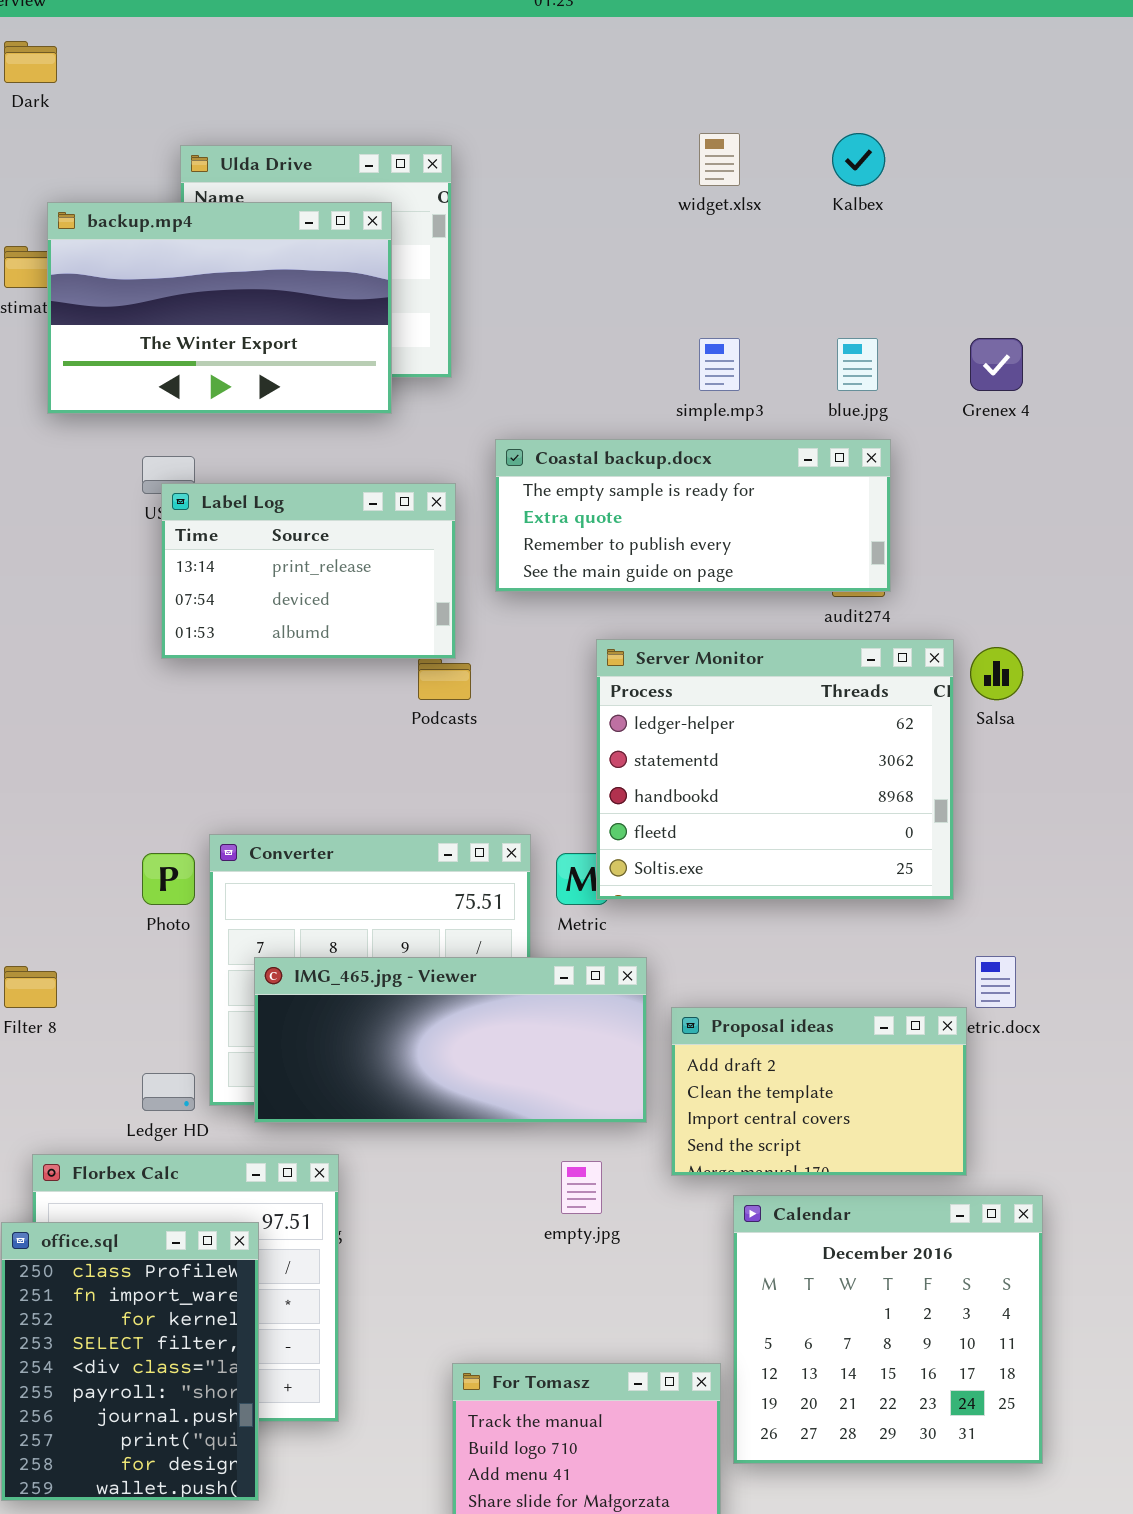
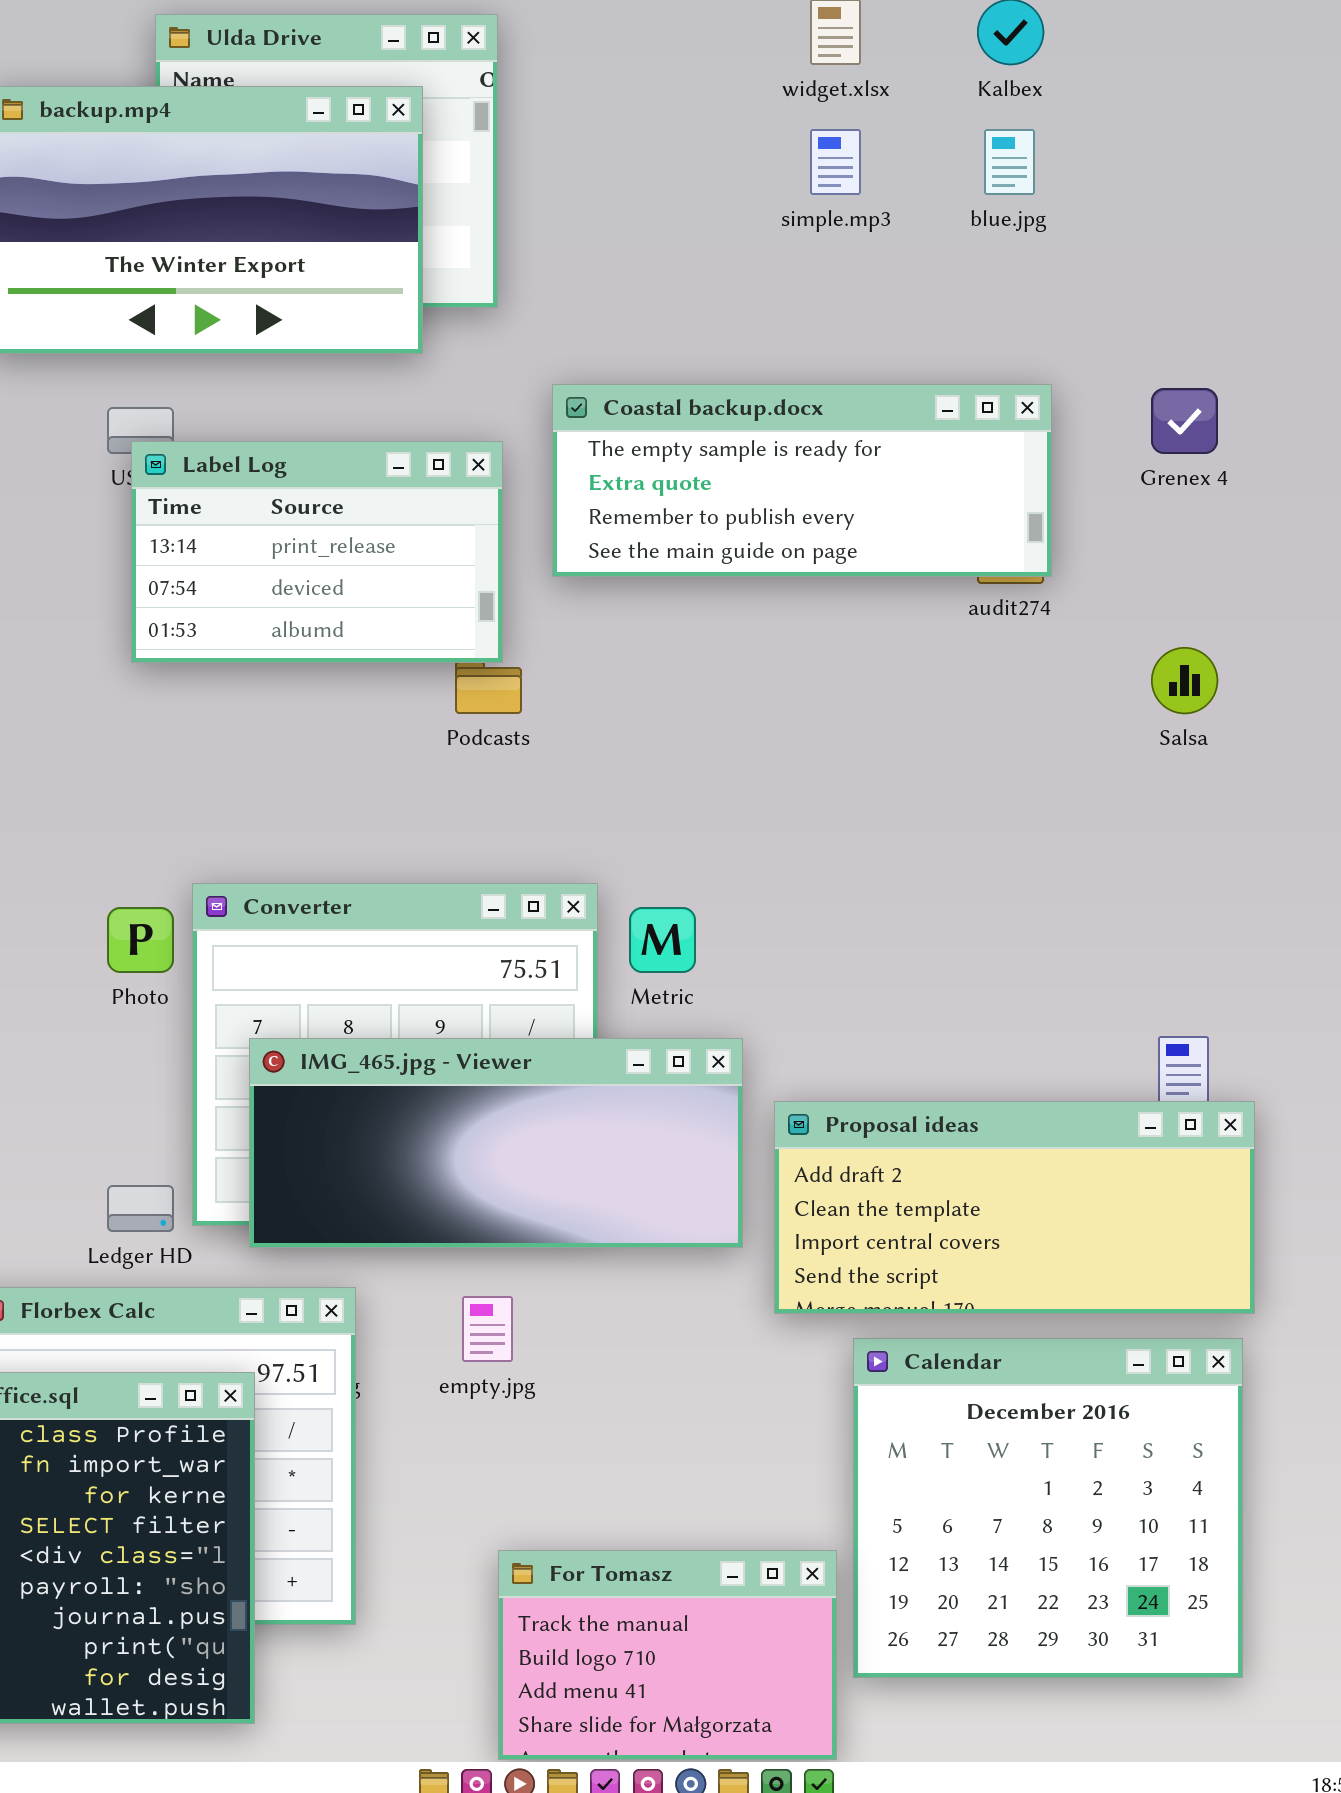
simple.mp3: [699,338,740,391] -> [810,129,861,195], moved
blue.jpg: [837,338,878,391] -> [984,129,1035,195], moved
Grenex 4: [970,338,1023,391] -> [1151,388,1218,454], moved
Server Monitor: [596,639,954,900] -> none, closed
Proposal ideas: [671,1007,967,1176] -> [774,1101,1255,1314], resized
empty.jpg: [561,1161,602,1214] -> [462,1296,513,1362], moved

